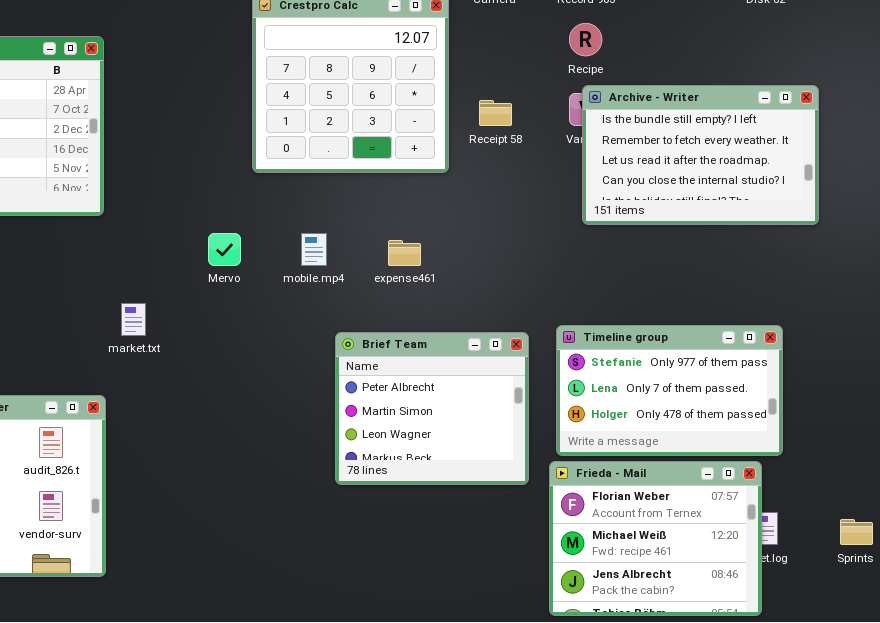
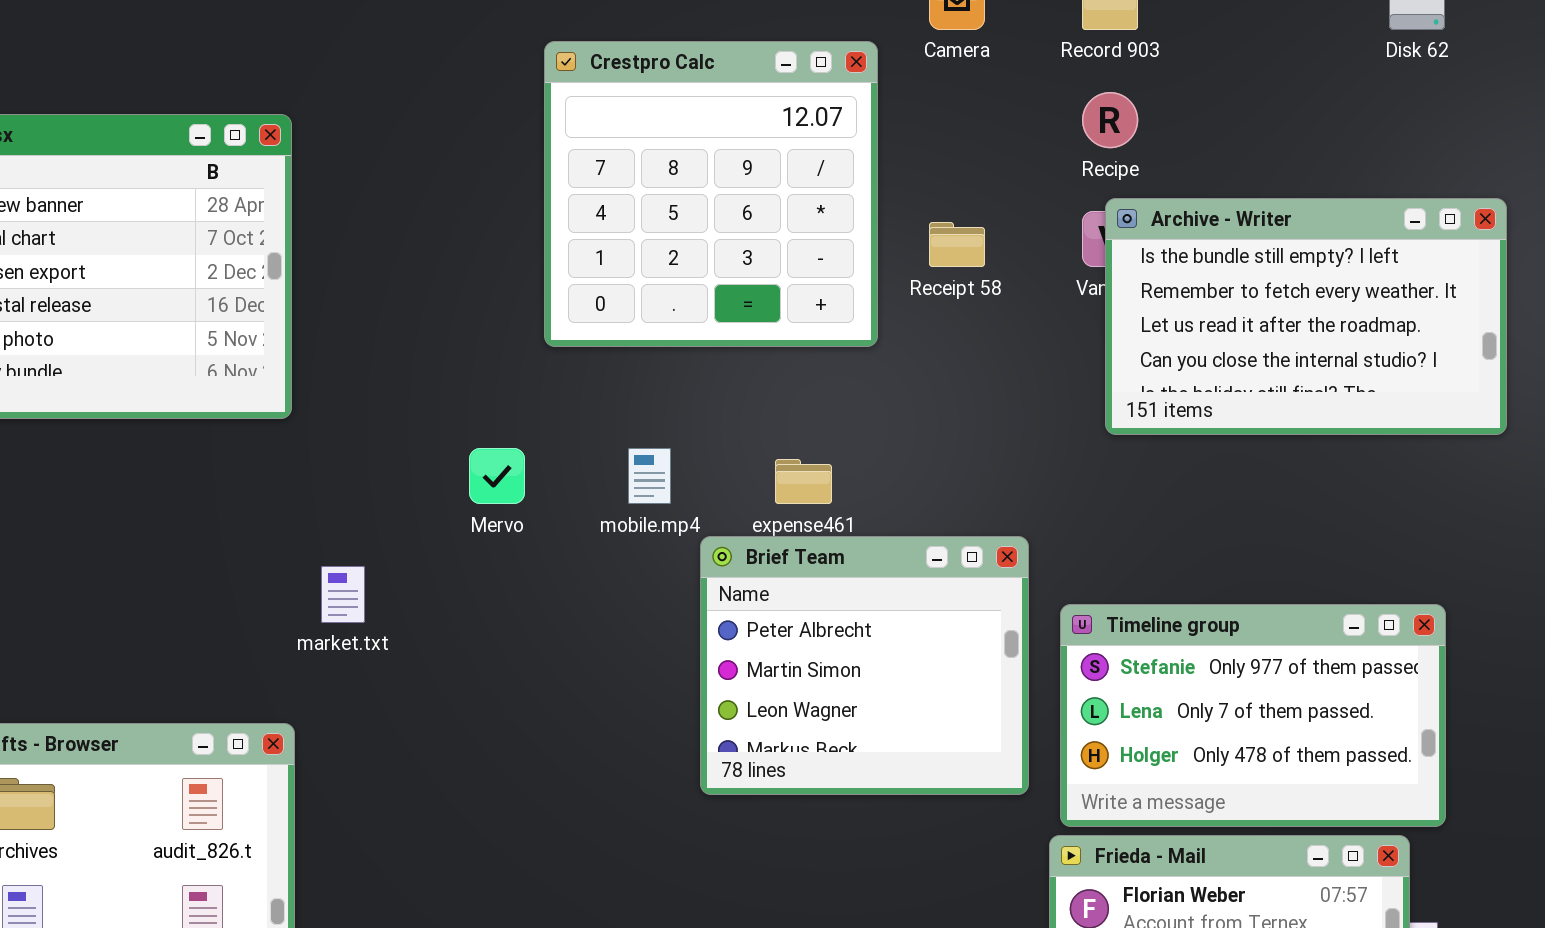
Brief Team: [335,332,529,485] -> [700,536,1029,795], moved

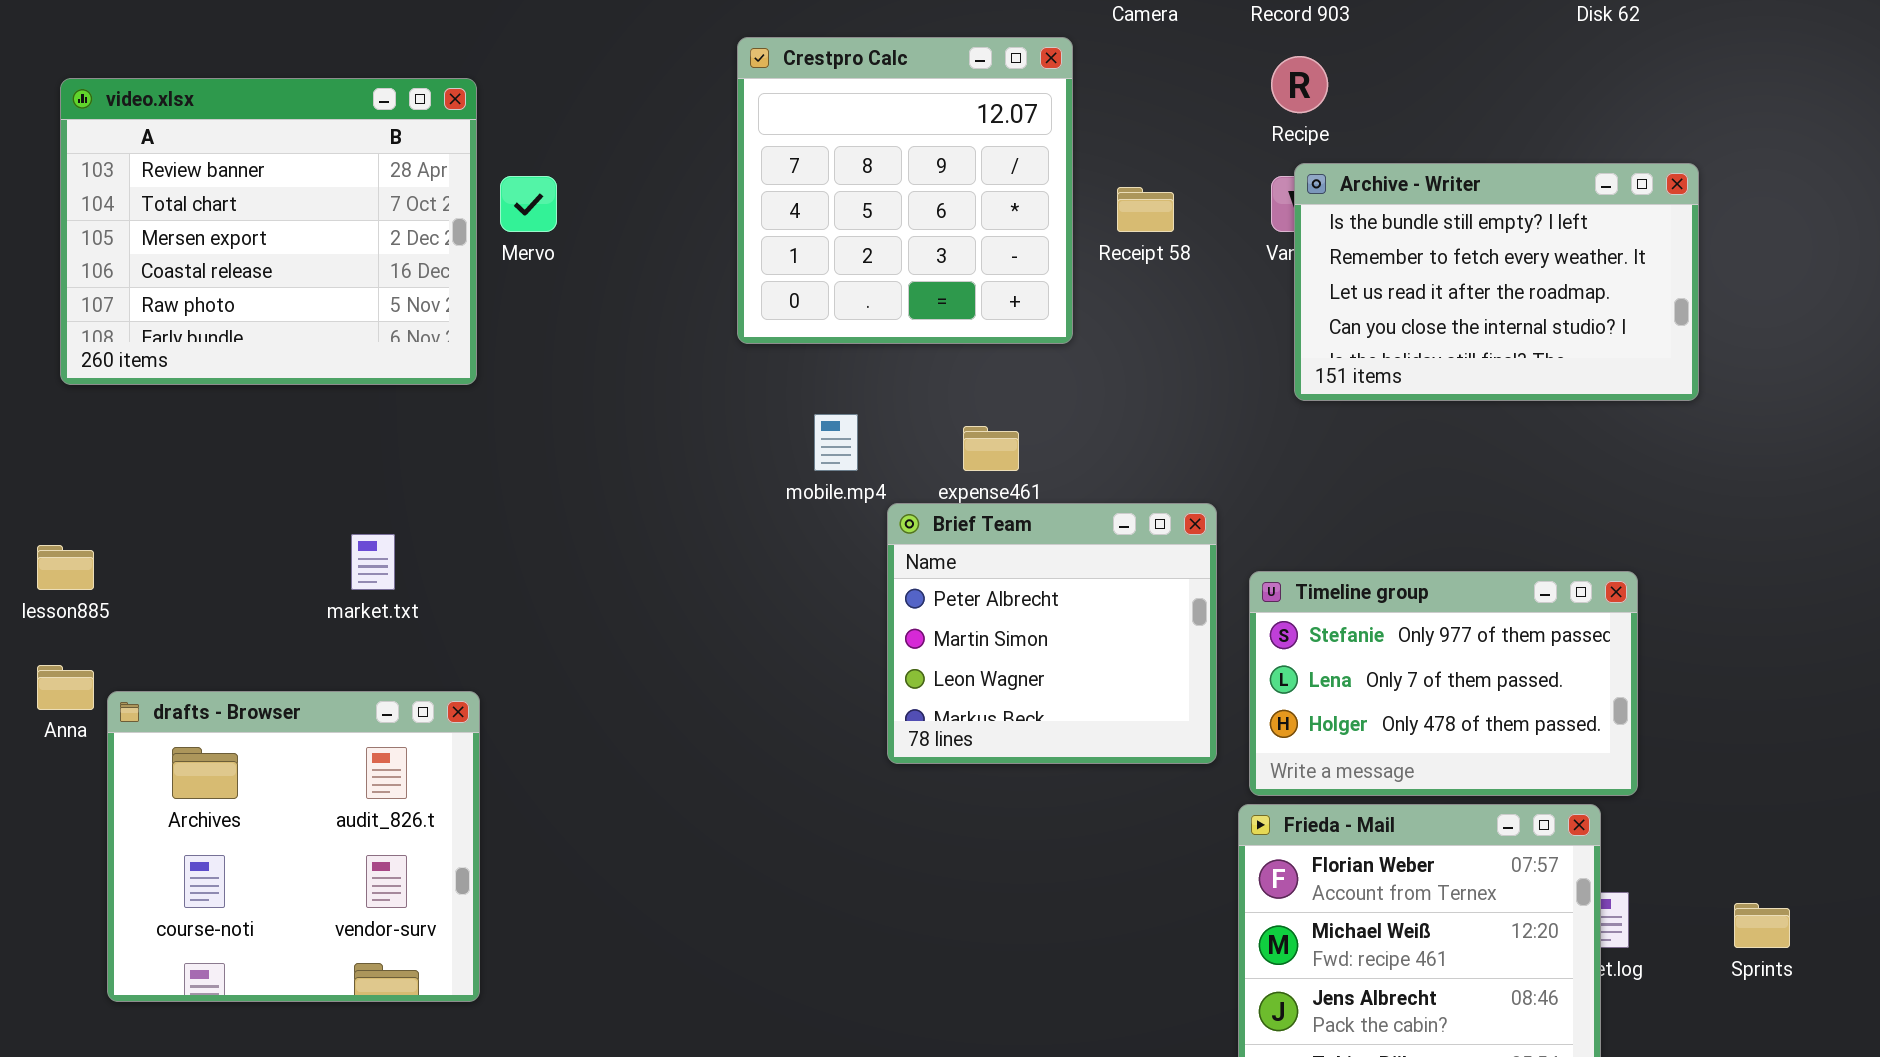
Crestpro Calc: [544,41,878,347] -> [737,37,1073,344], moved
Mervo: [469,448,525,504] -> [500,176,557,232], moved
market.txt: [321,566,365,623] -> [351,534,395,590], moved

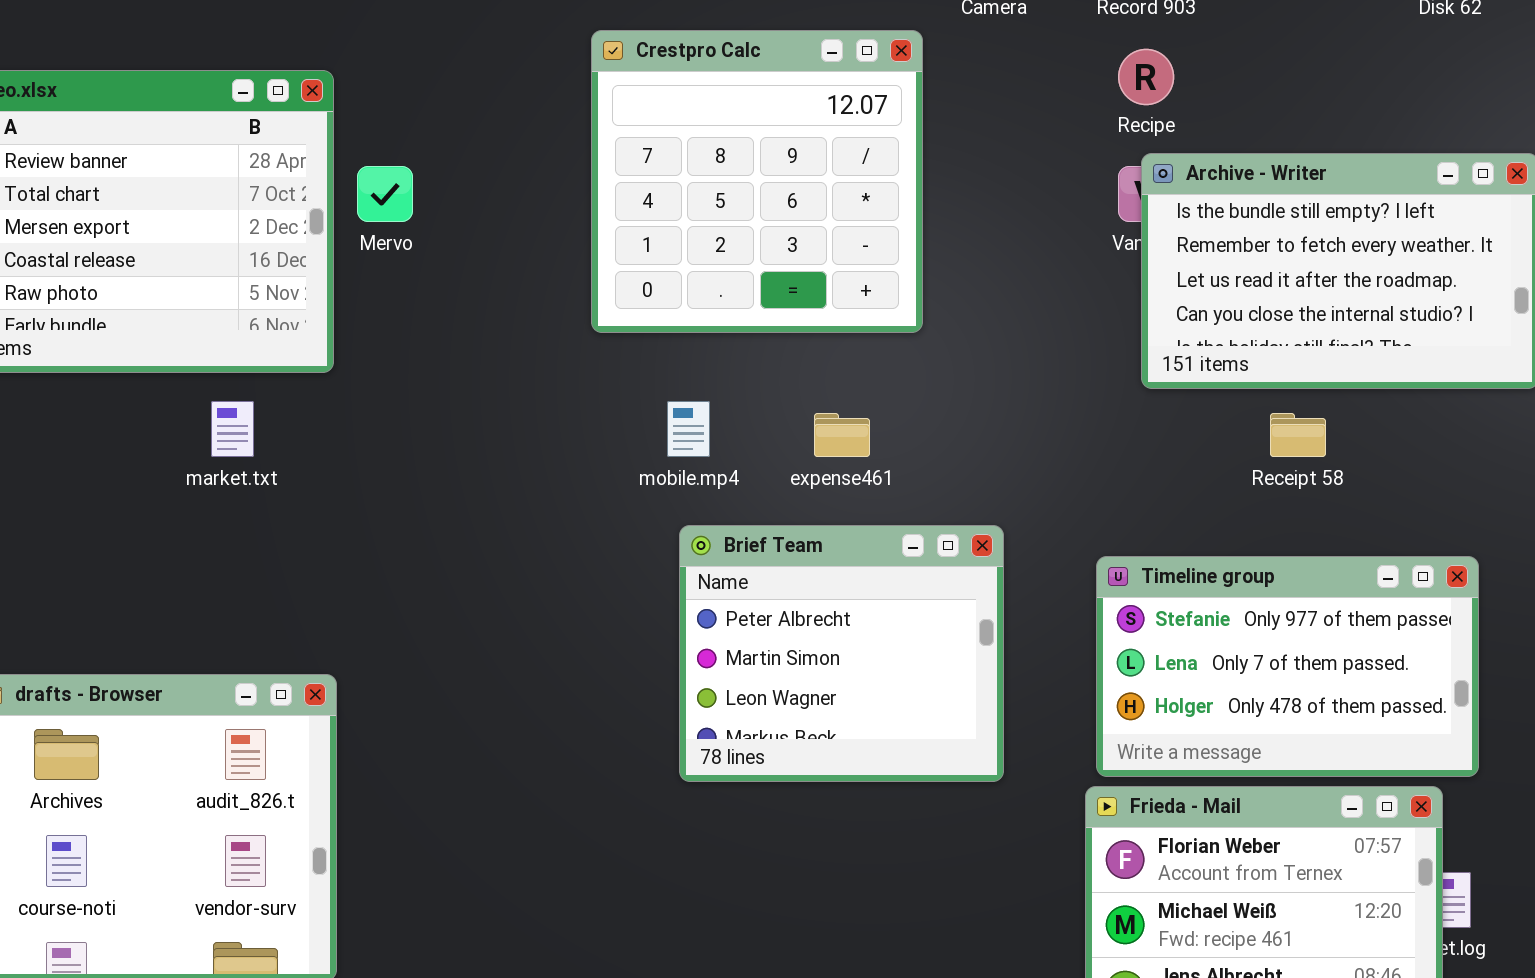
Receipt 58: [1117,187,1174,232] -> [1270,413,1326,457], moved
Brief Team: [887,503,1217,764] -> [679,525,1004,782], moved
market.txt: [351,534,395,590] -> [211,401,254,457], moved

